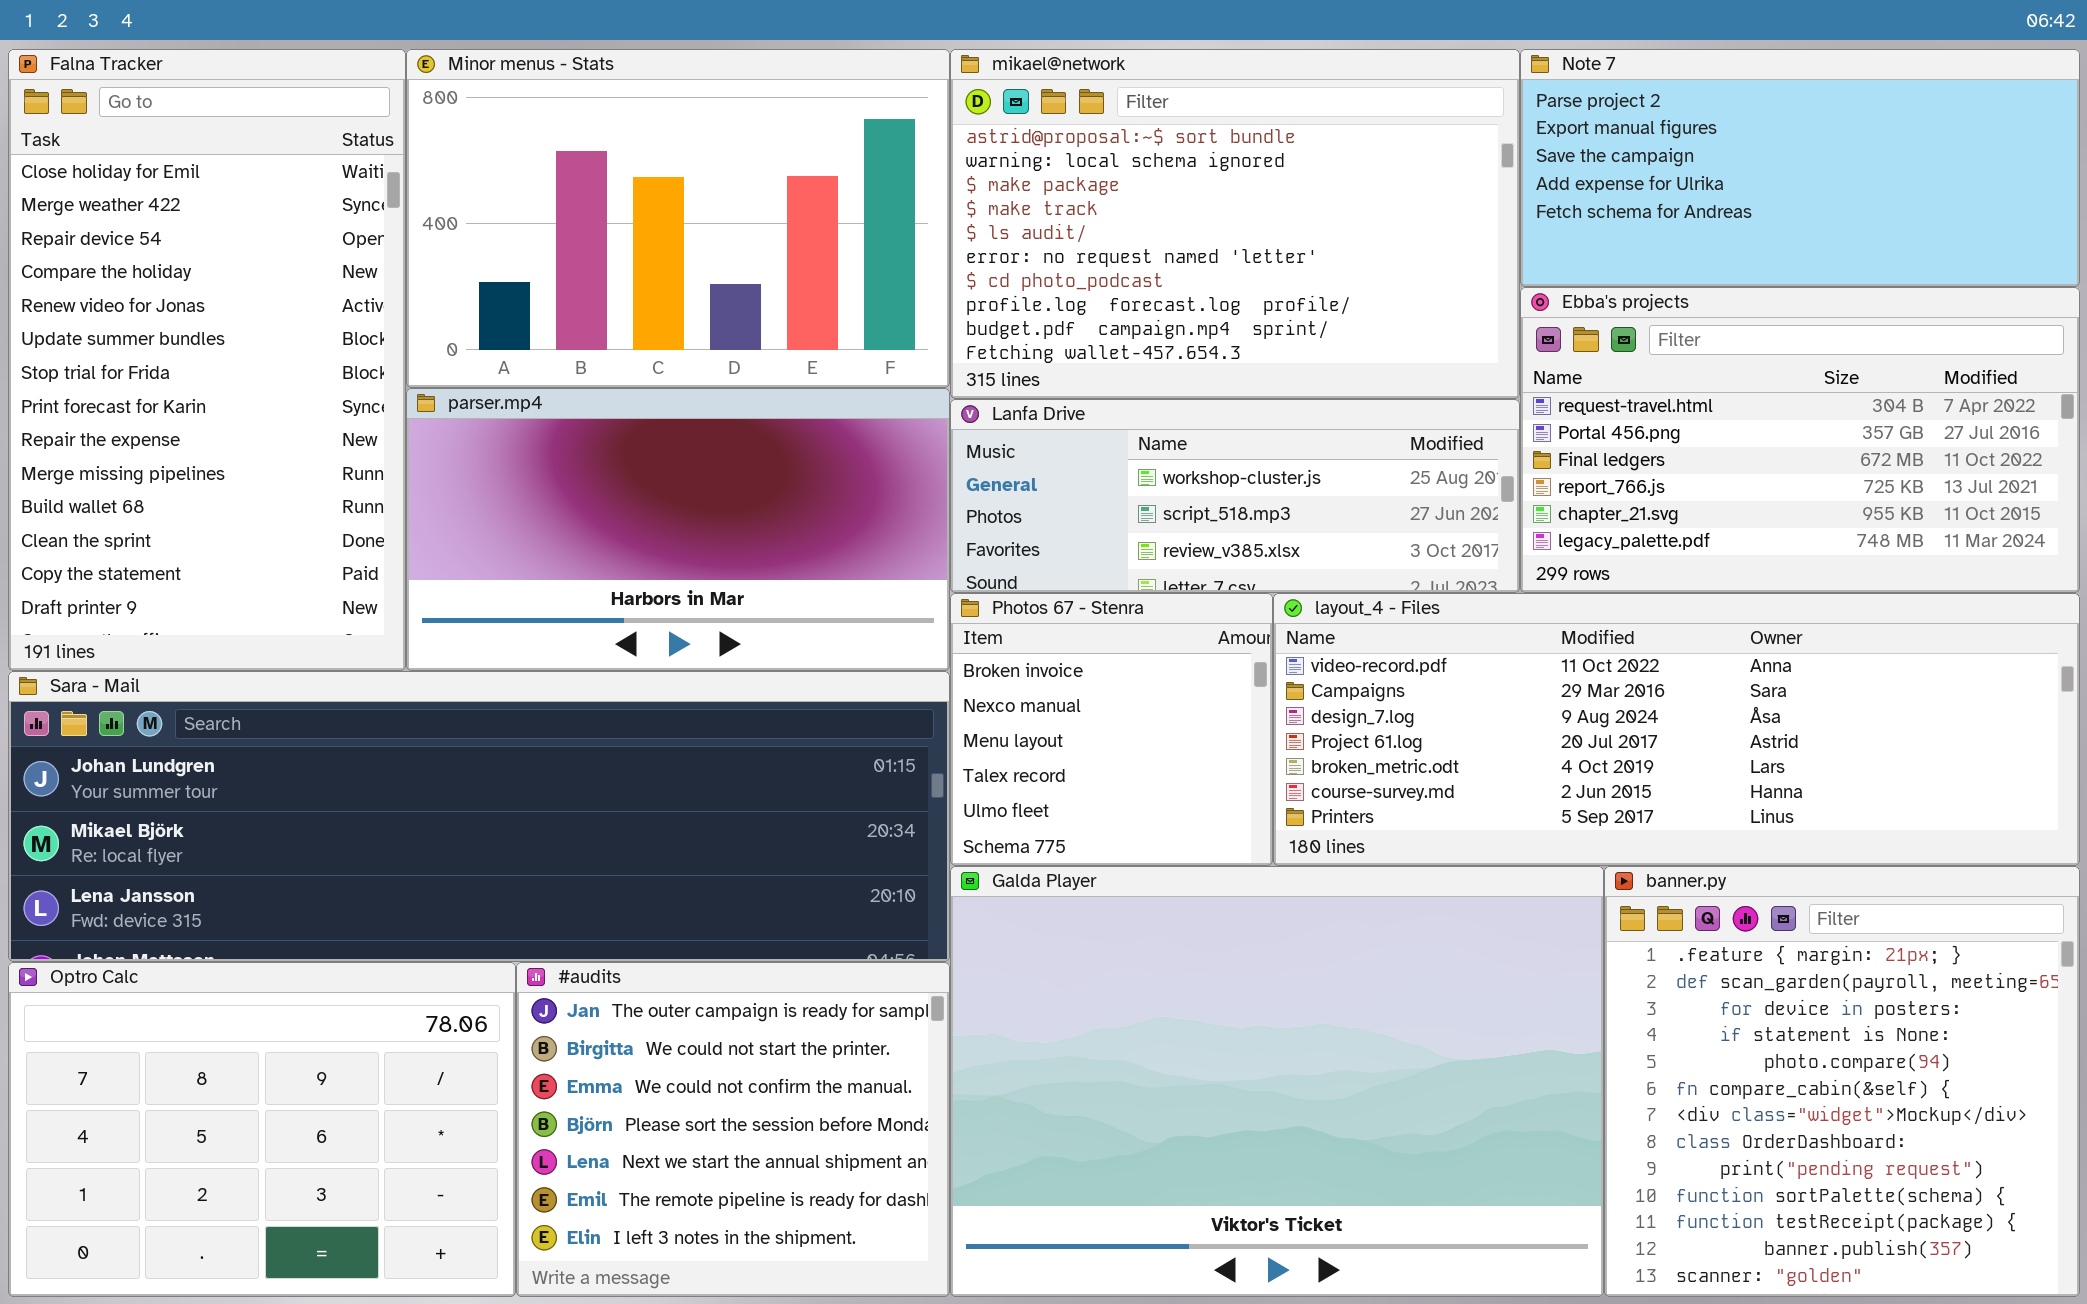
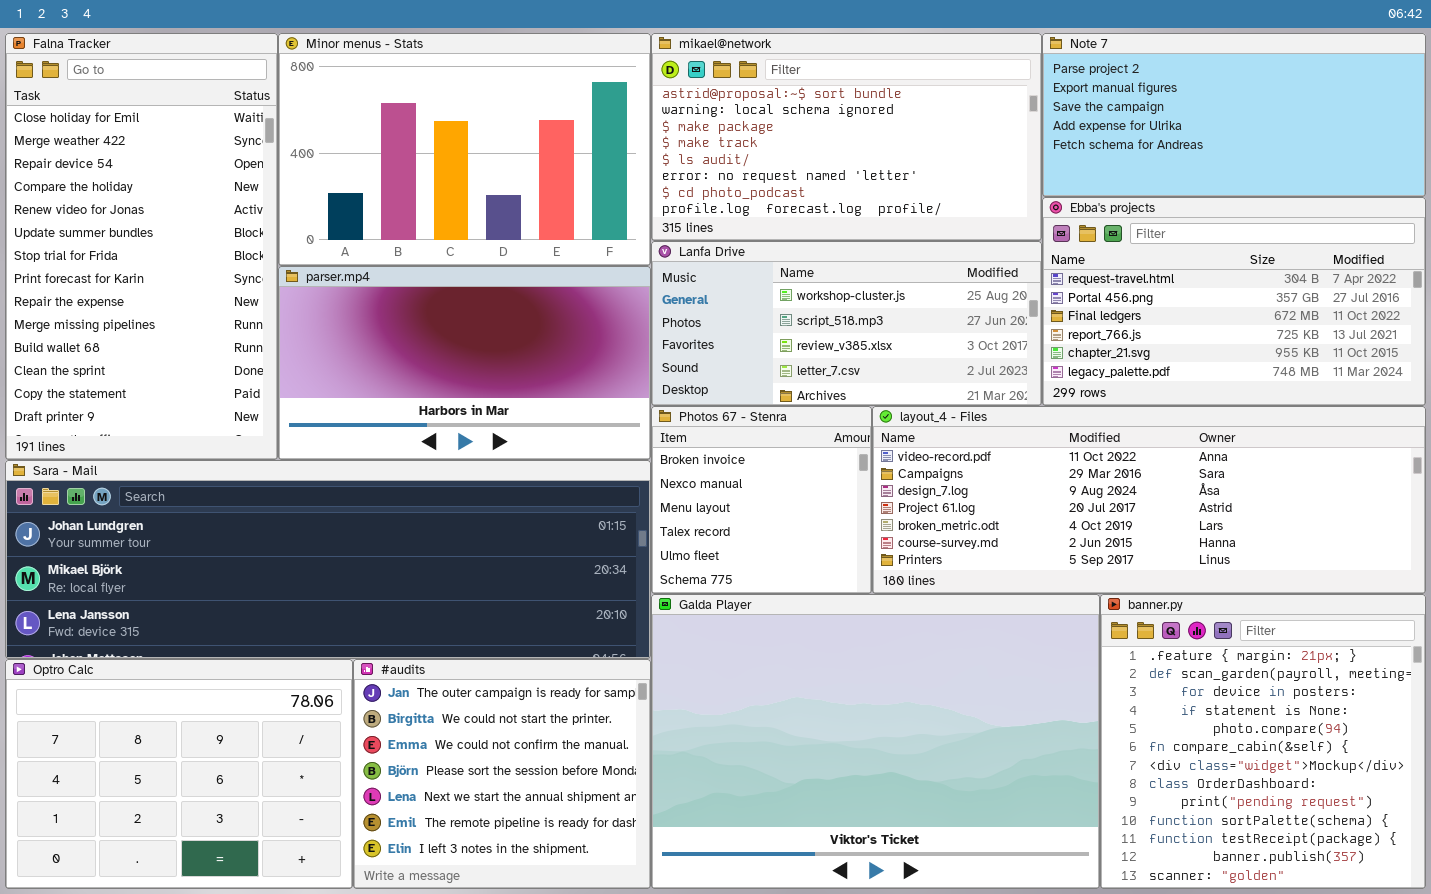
mikael@network: [950,49,1520,399] -> [651,33,1042,241], resized
Lanfa Drive: [950,399,1520,593] -> [651,241,1042,406], resized

